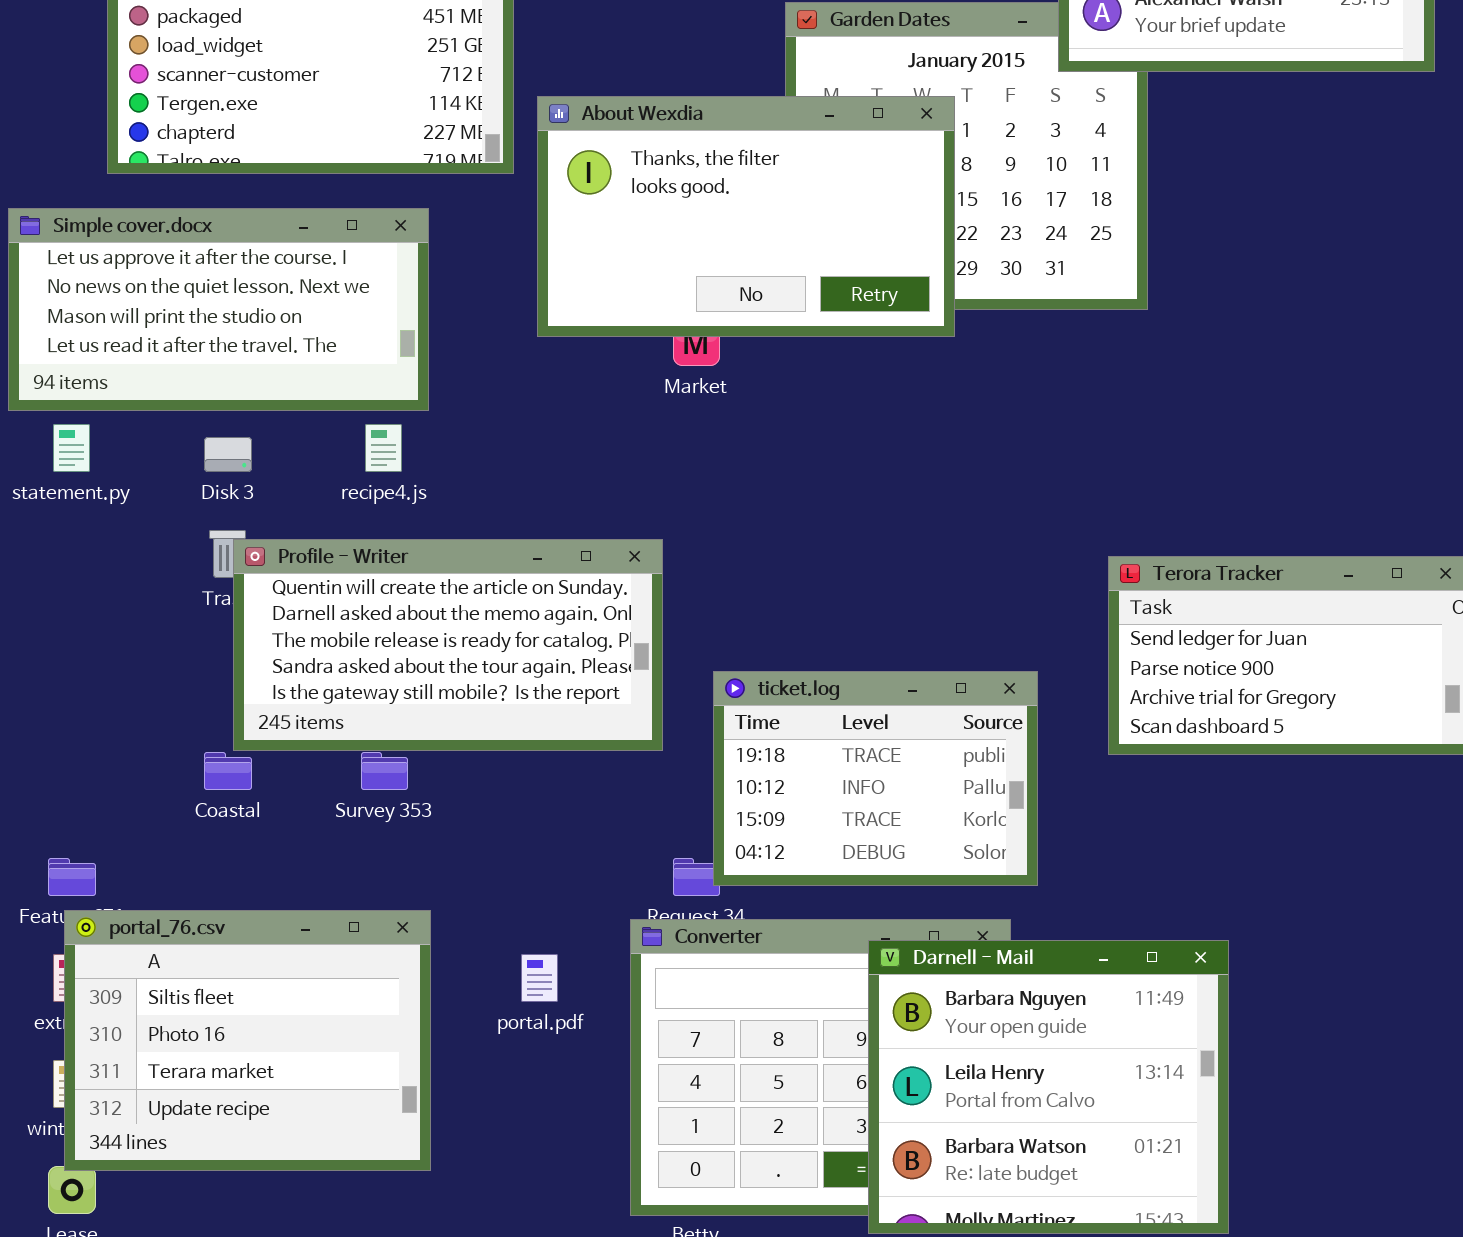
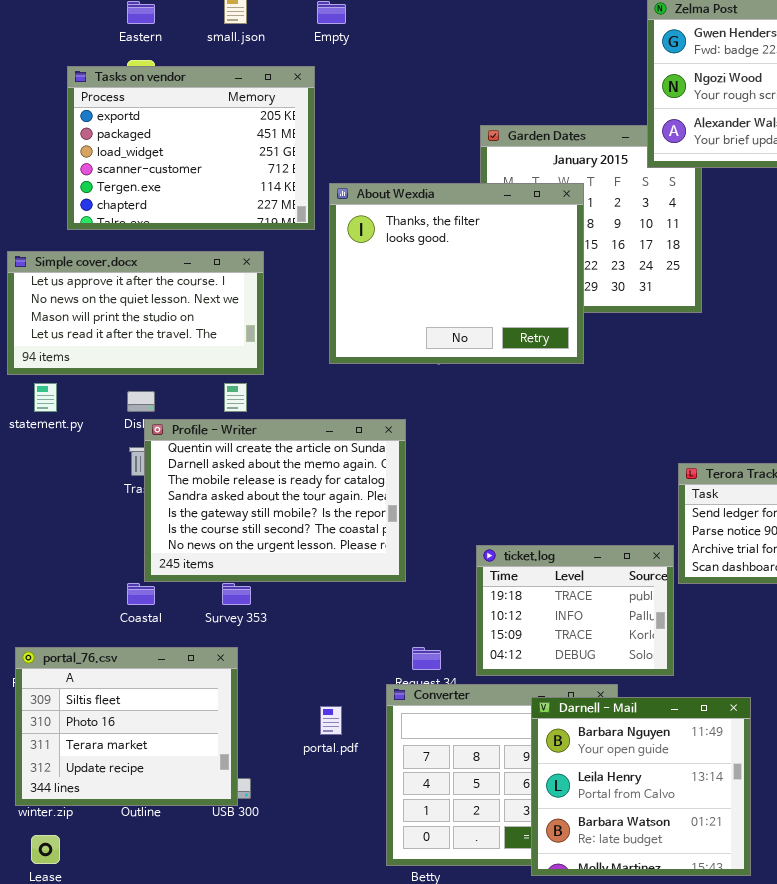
About Wexdia: [537,96,955,337] -> [329,183,584,364], resized
Profile - Writer: [233,539,663,751] -> [144,419,406,582], resized
ticket.log: [713,671,1038,886] -> [476,545,674,676], moved
portal_76.csv: [64,910,431,1171] -> [15,647,238,806], moved

